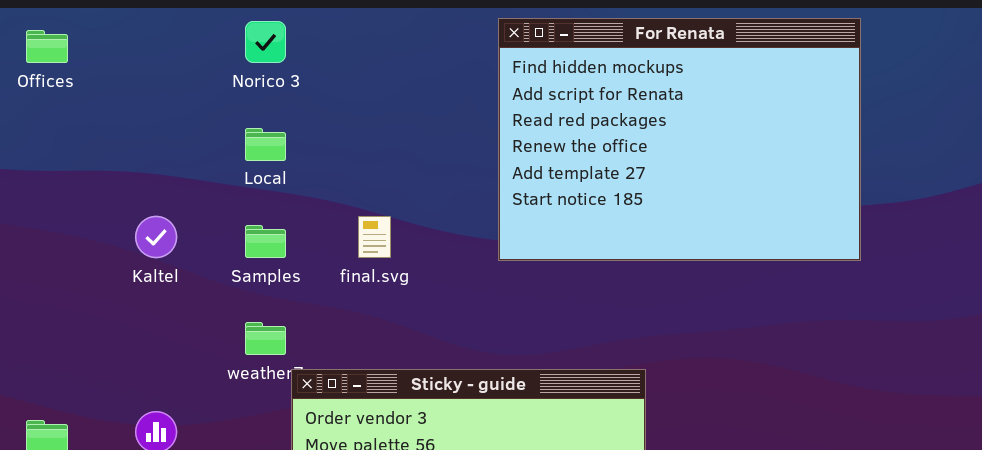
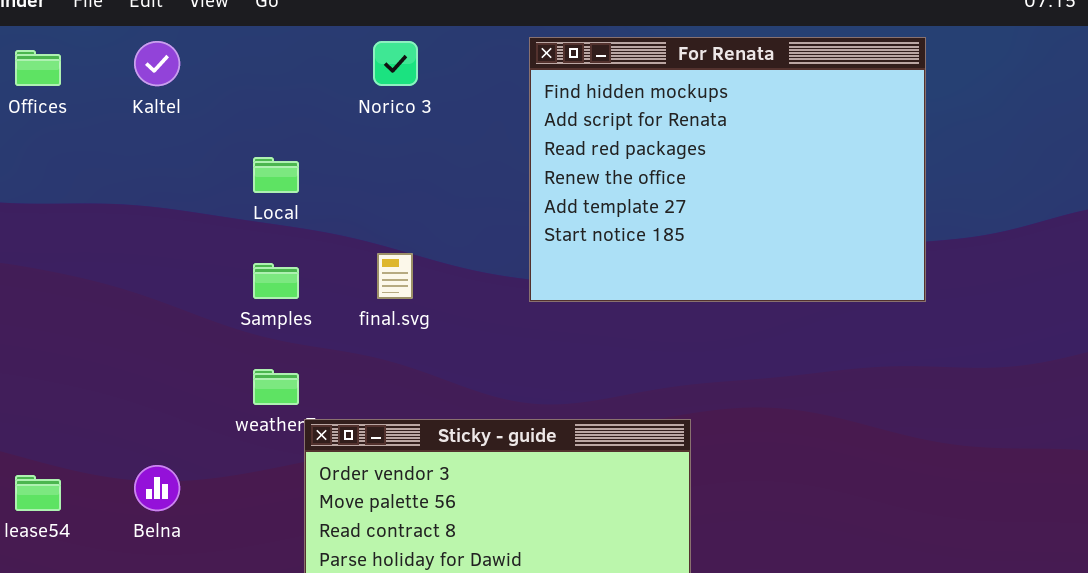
Norico 3: [245,21,286,63] -> [373,41,418,86], moved
Kaltel: [135,216,177,258] -> [134,41,180,86], moved

